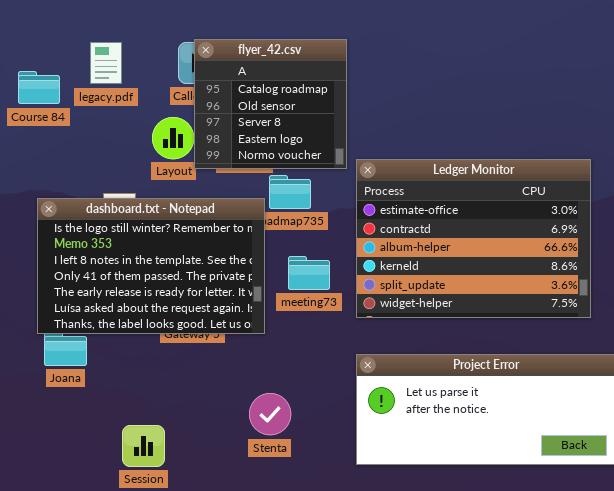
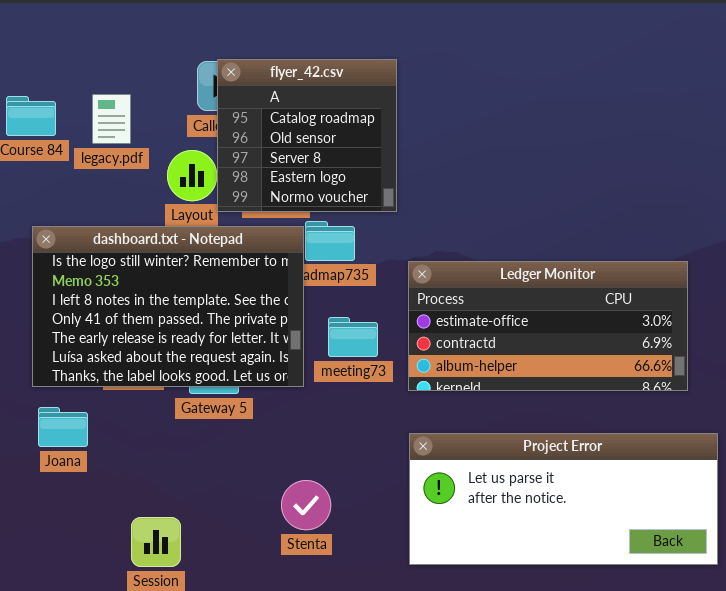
legacy.pdf: [90,42,122,84] -> [92,94,131,144], moved
Ledger Monitor: [356,159,591,318] -> [408,261,688,391], resized
dashboard.txt - Notepad: [37,198,265,334] -> [32,226,304,387], moved

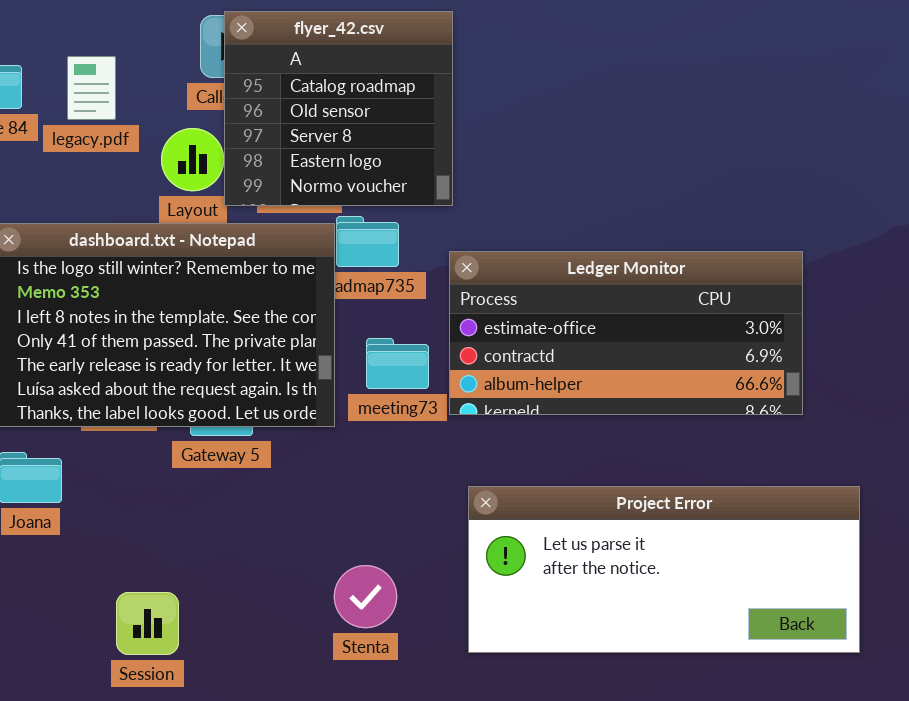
Ledger Monitor: [408,261,688,391] -> [449,251,803,415], moved
Stenta: [281,480,331,530] -> [334,565,397,628], moved

